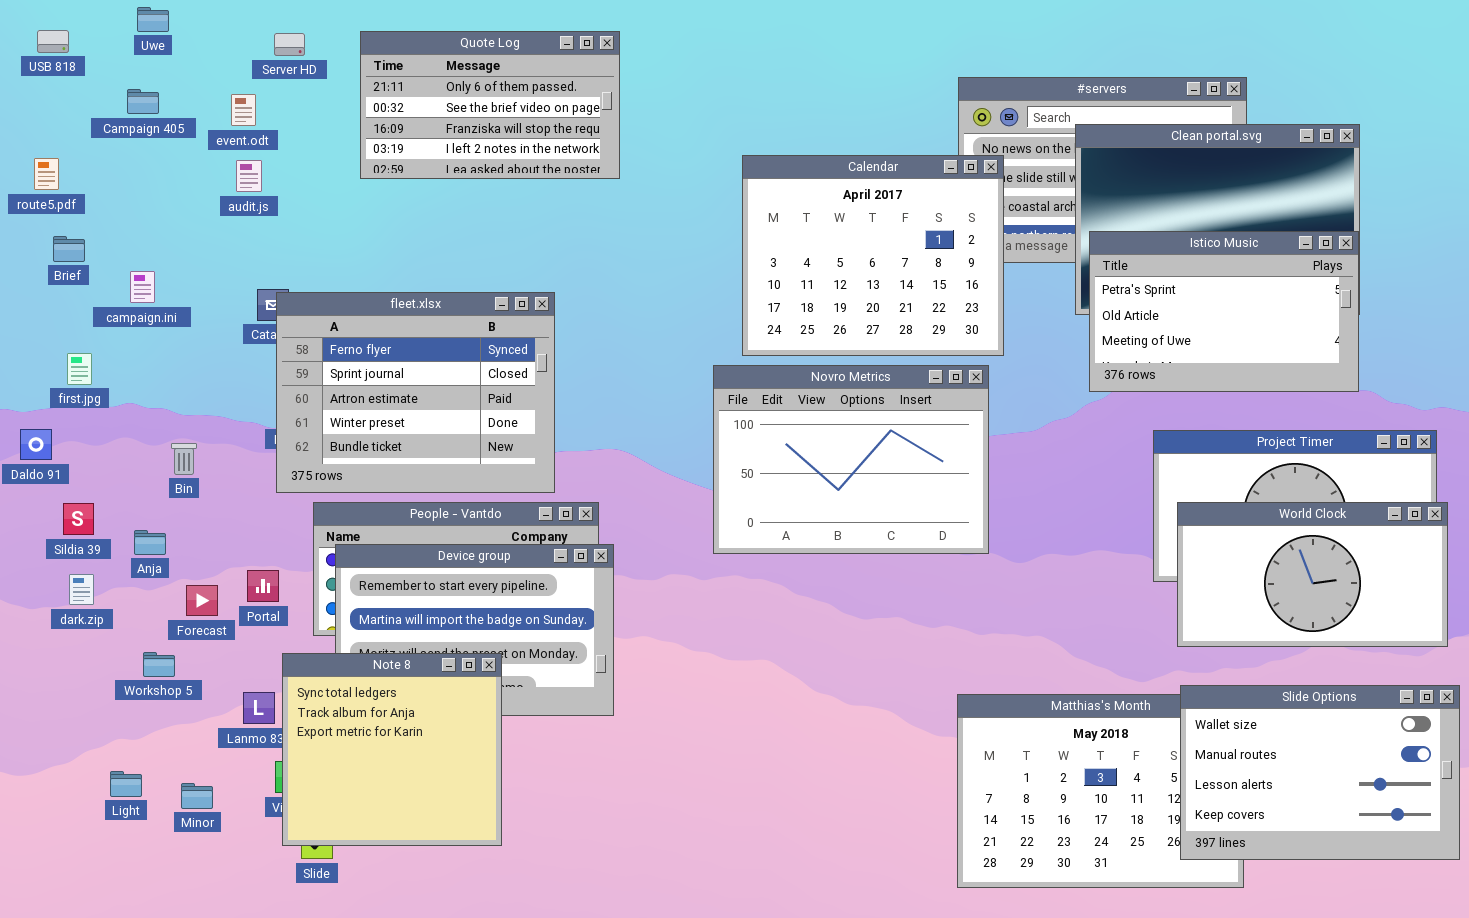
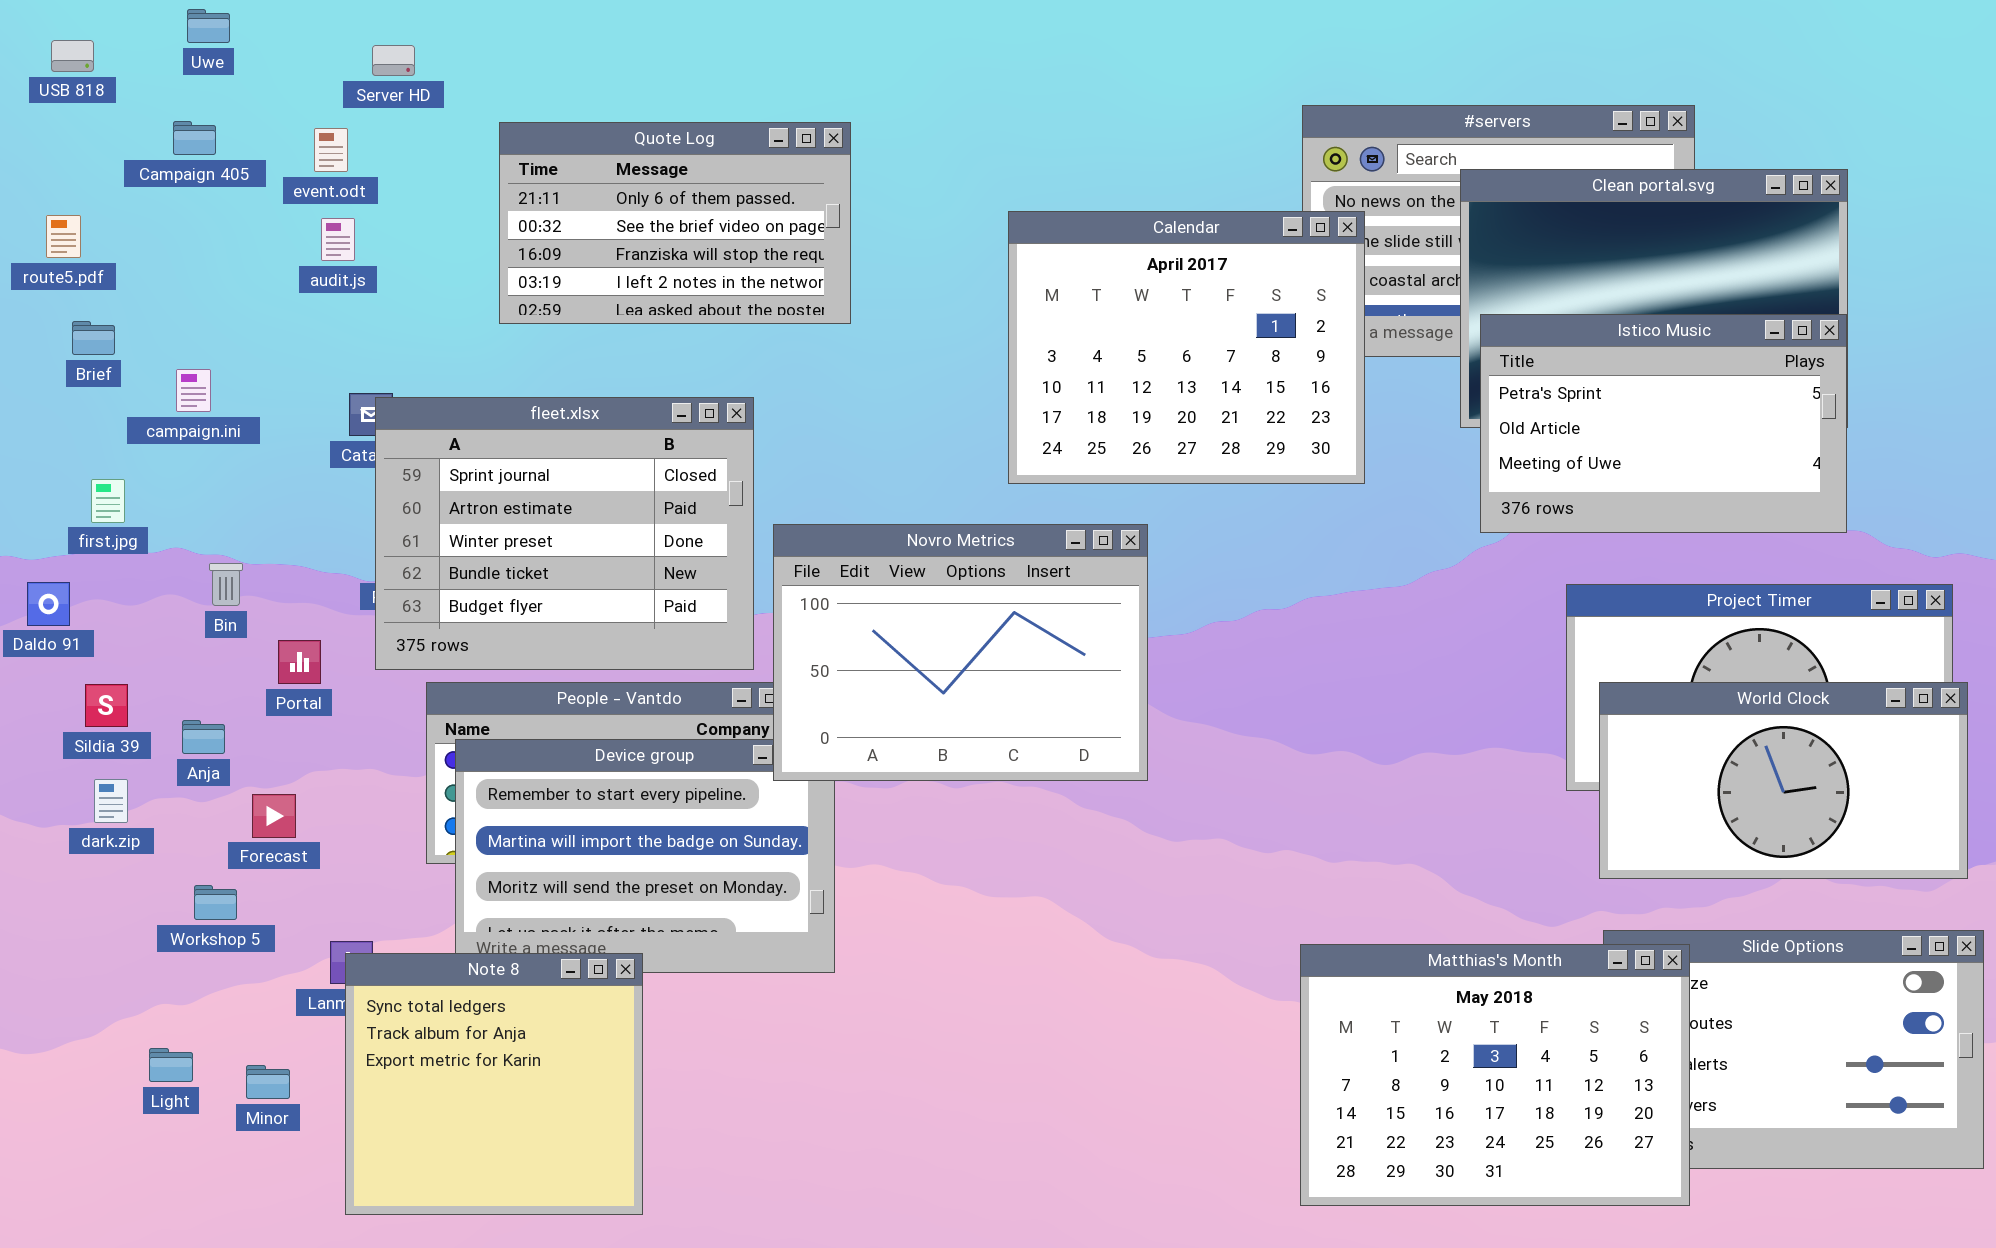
Quote Log: [360,31,620,179] -> [499,122,851,324], moved
fleet.xlsx: [276,292,555,493] -> [375,397,754,670], scrolled down 1 row
Novro Metrics: [713,365,989,554] -> [773,524,1148,781], moved
Bin: [171,443,197,475] -> [209,563,243,606], moved
Portal: [247,570,279,602] -> [278,640,321,684], moved
Note 8: [282,653,502,846] -> [345,953,643,1215], moved
Matthias's Month: [957,694,1244,888] -> [1300,944,1690,1206], raised

